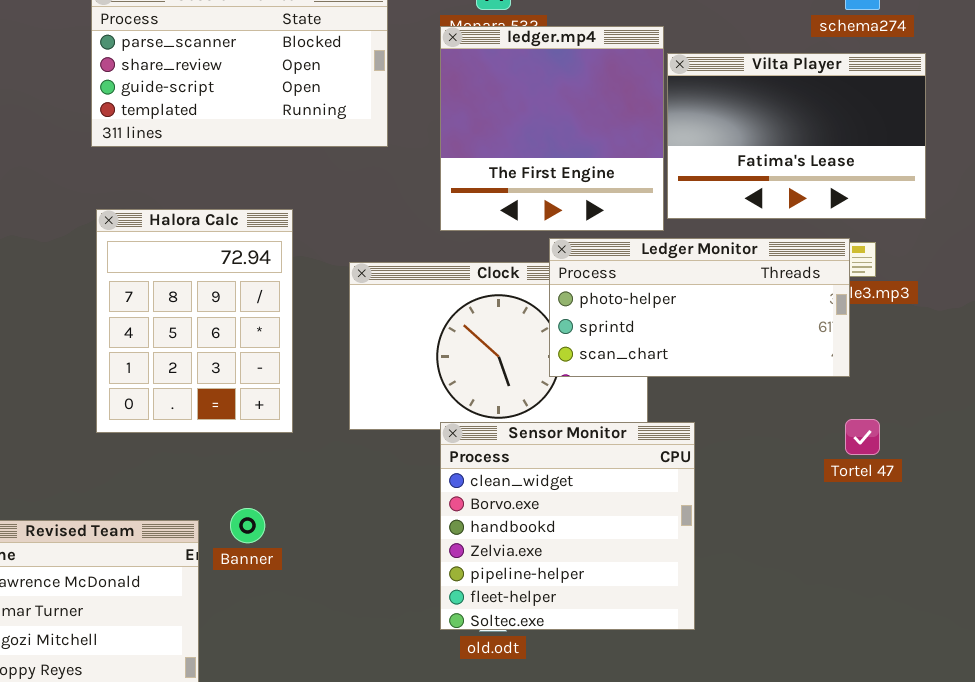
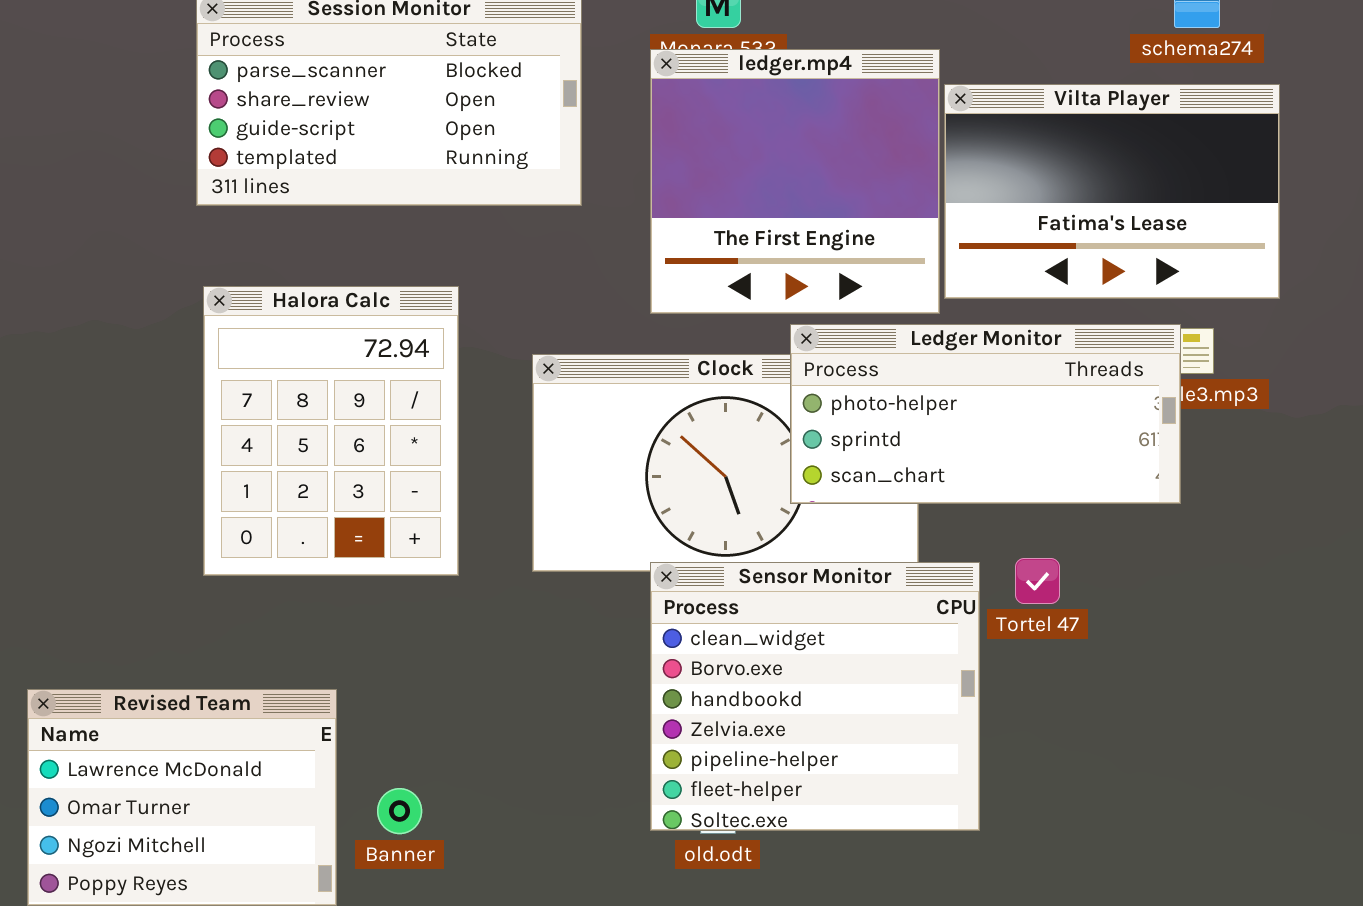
Tortel 47: [845,419,880,455] -> [1015,558,1060,604], moved
Banner: [230,508,265,543] -> [377,788,422,834], moved

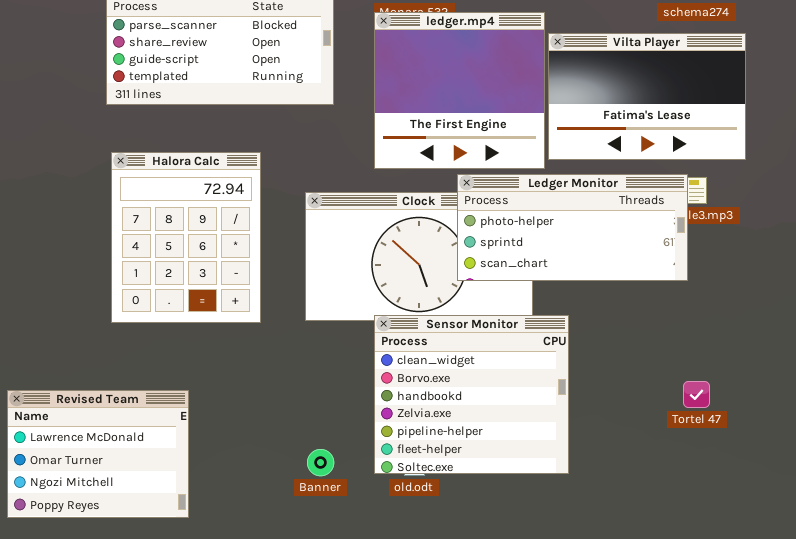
Tortel 47: [1015,558,1060,604] -> [683,381,710,408], moved
Banner: [377,788,422,834] -> [307,449,334,476], moved

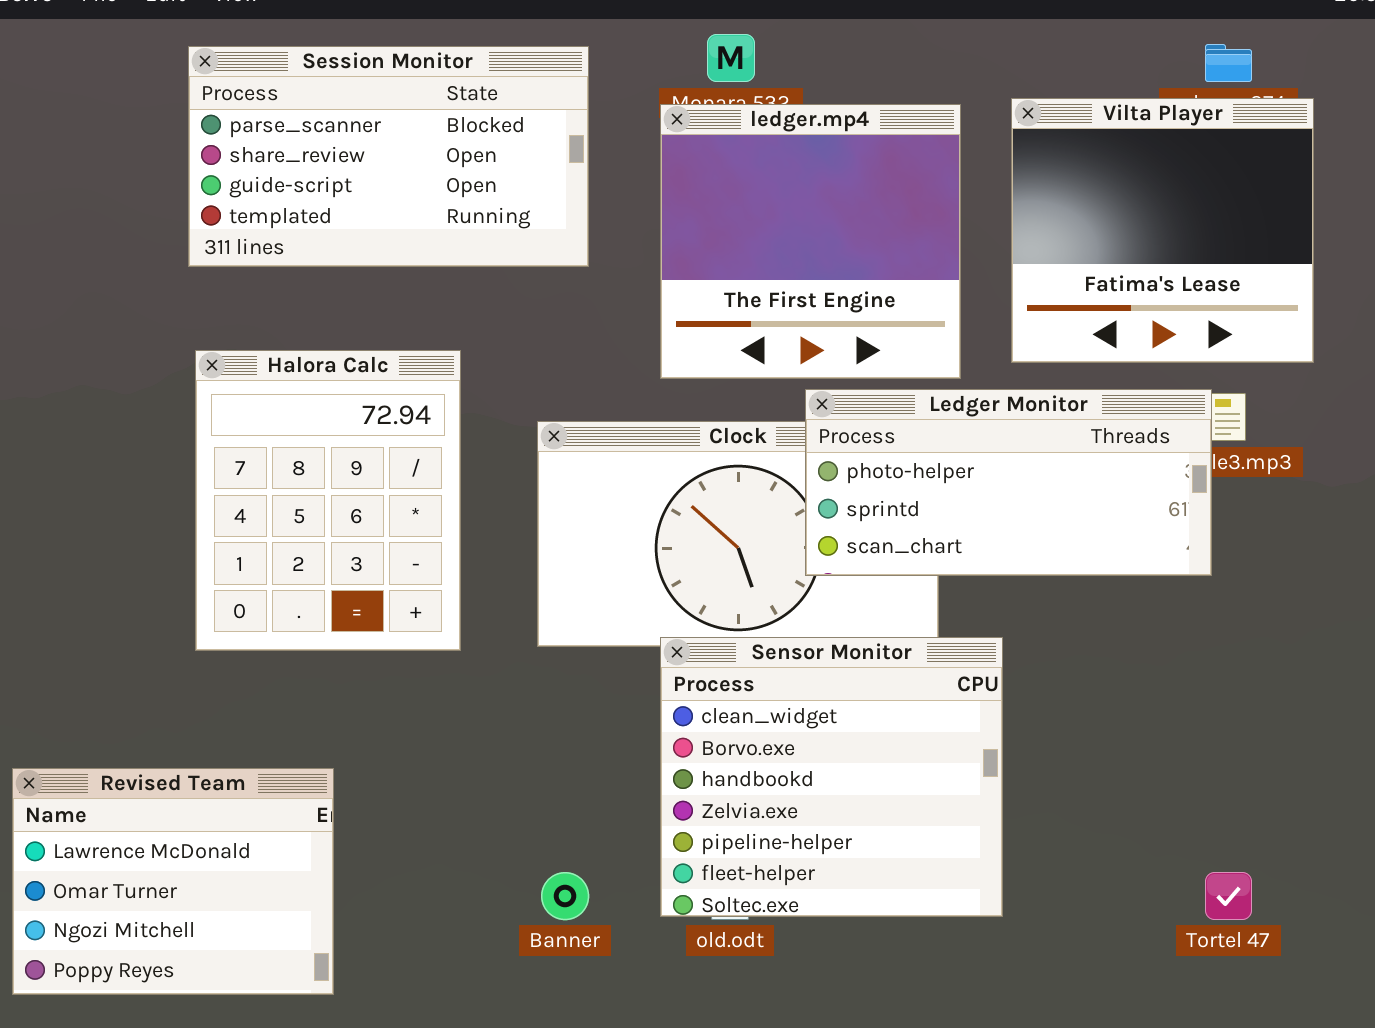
Vilta Player: [548,33,746,160] -> [1011,98,1314,363], resized
Tortel 47: [683,381,710,408] -> [1205,872,1252,920], moved

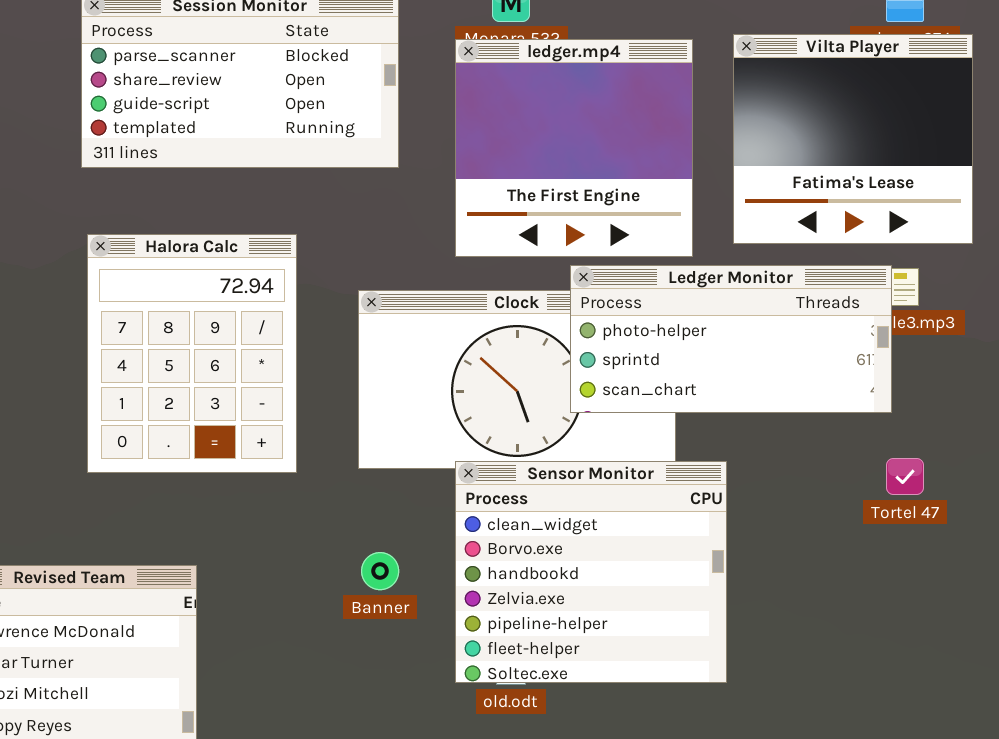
Banner: [541,872,589,920] -> [361,552,399,590], moved
Tortel 47: [1205,872,1252,920] -> [886,458,924,495], moved

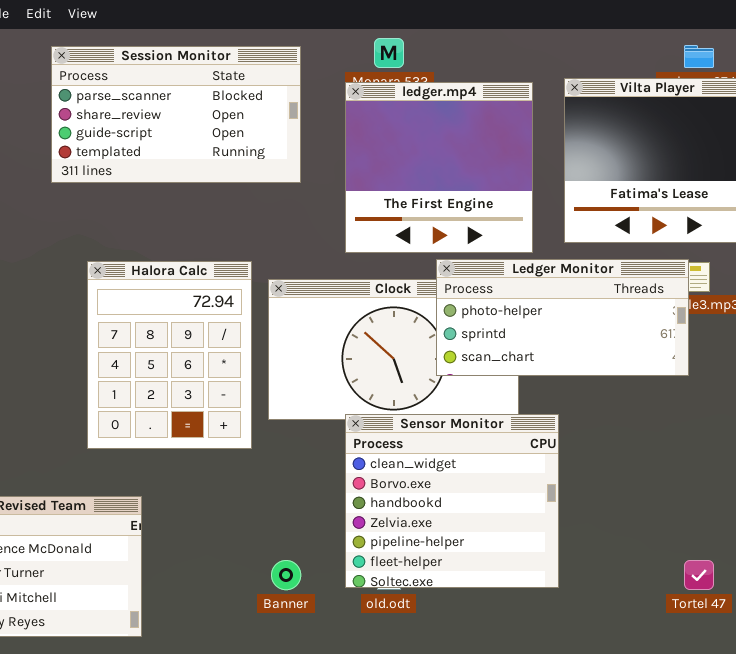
Halora Calc: [87,234,297,473] -> [87,261,252,449], moved
Tortel 47: [886,458,924,495] -> [684,560,714,590], moved
Banner: [361,552,399,590] -> [271,560,301,590], moved

